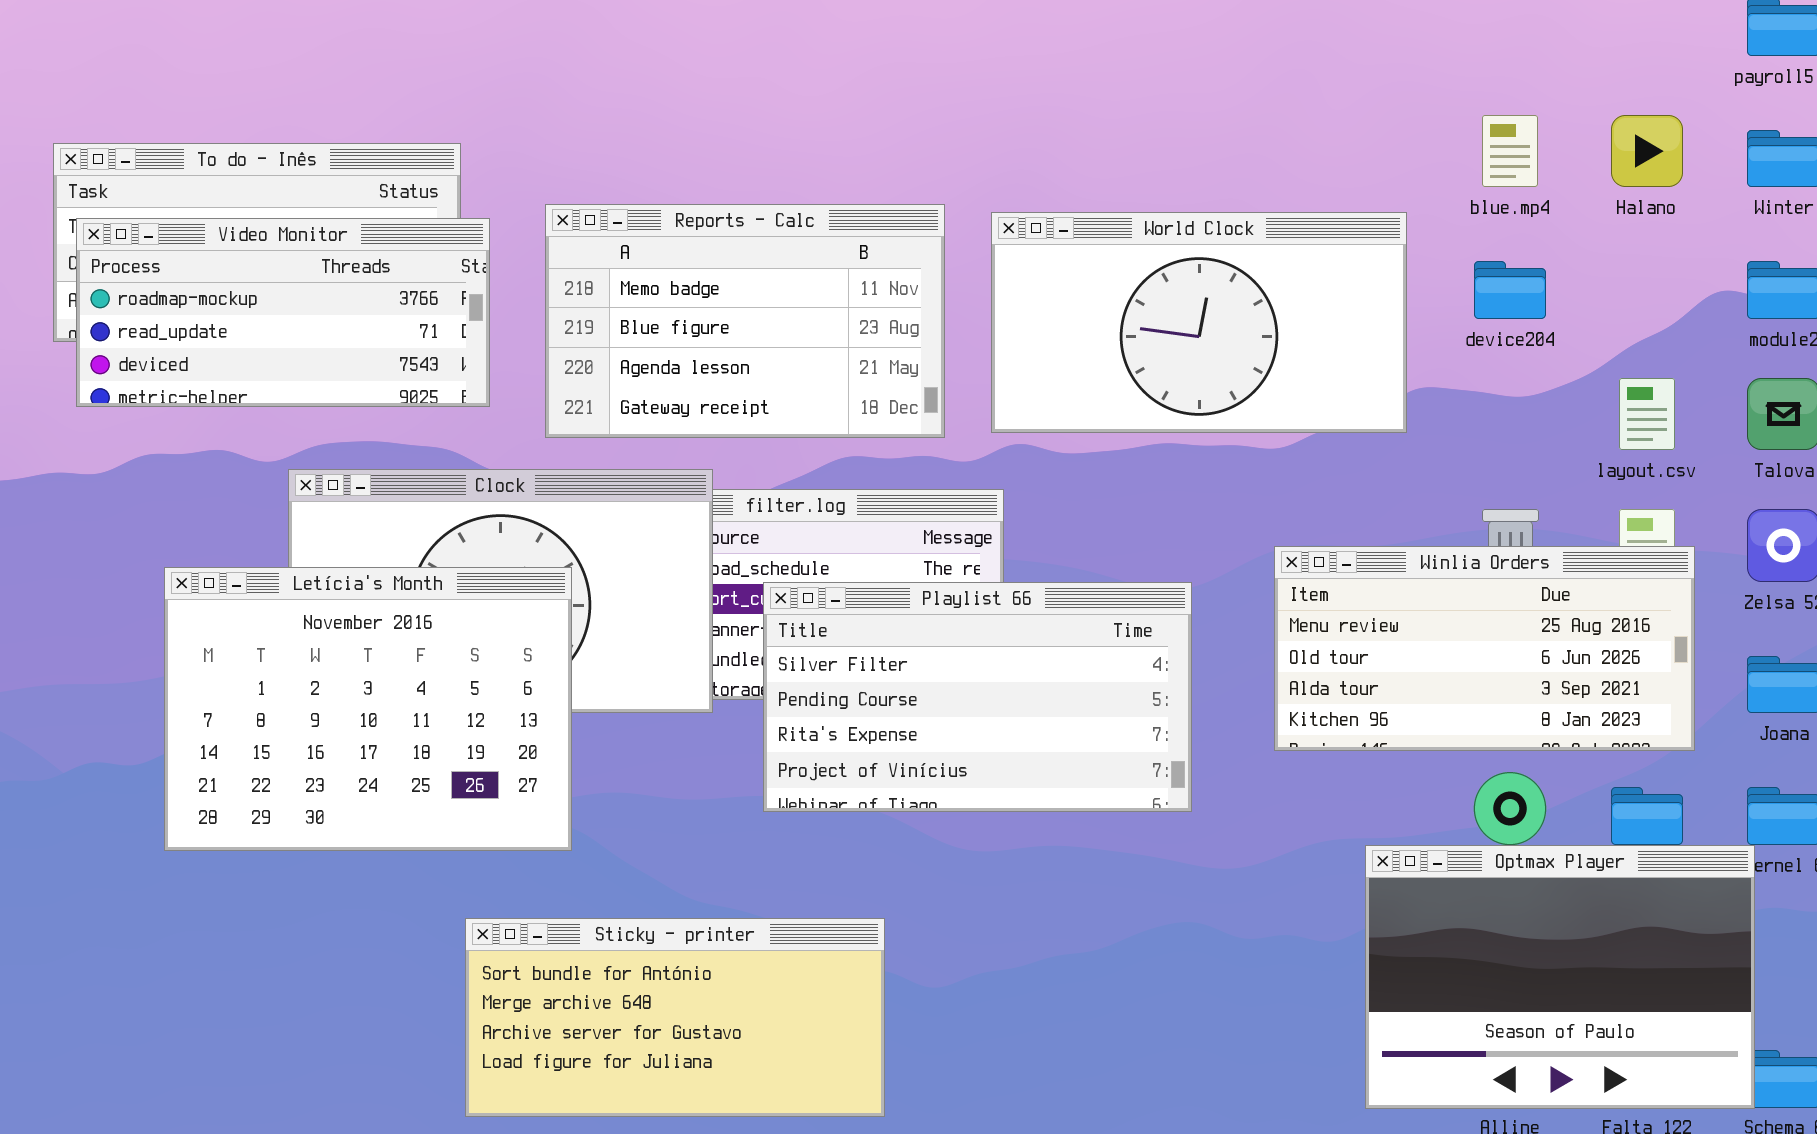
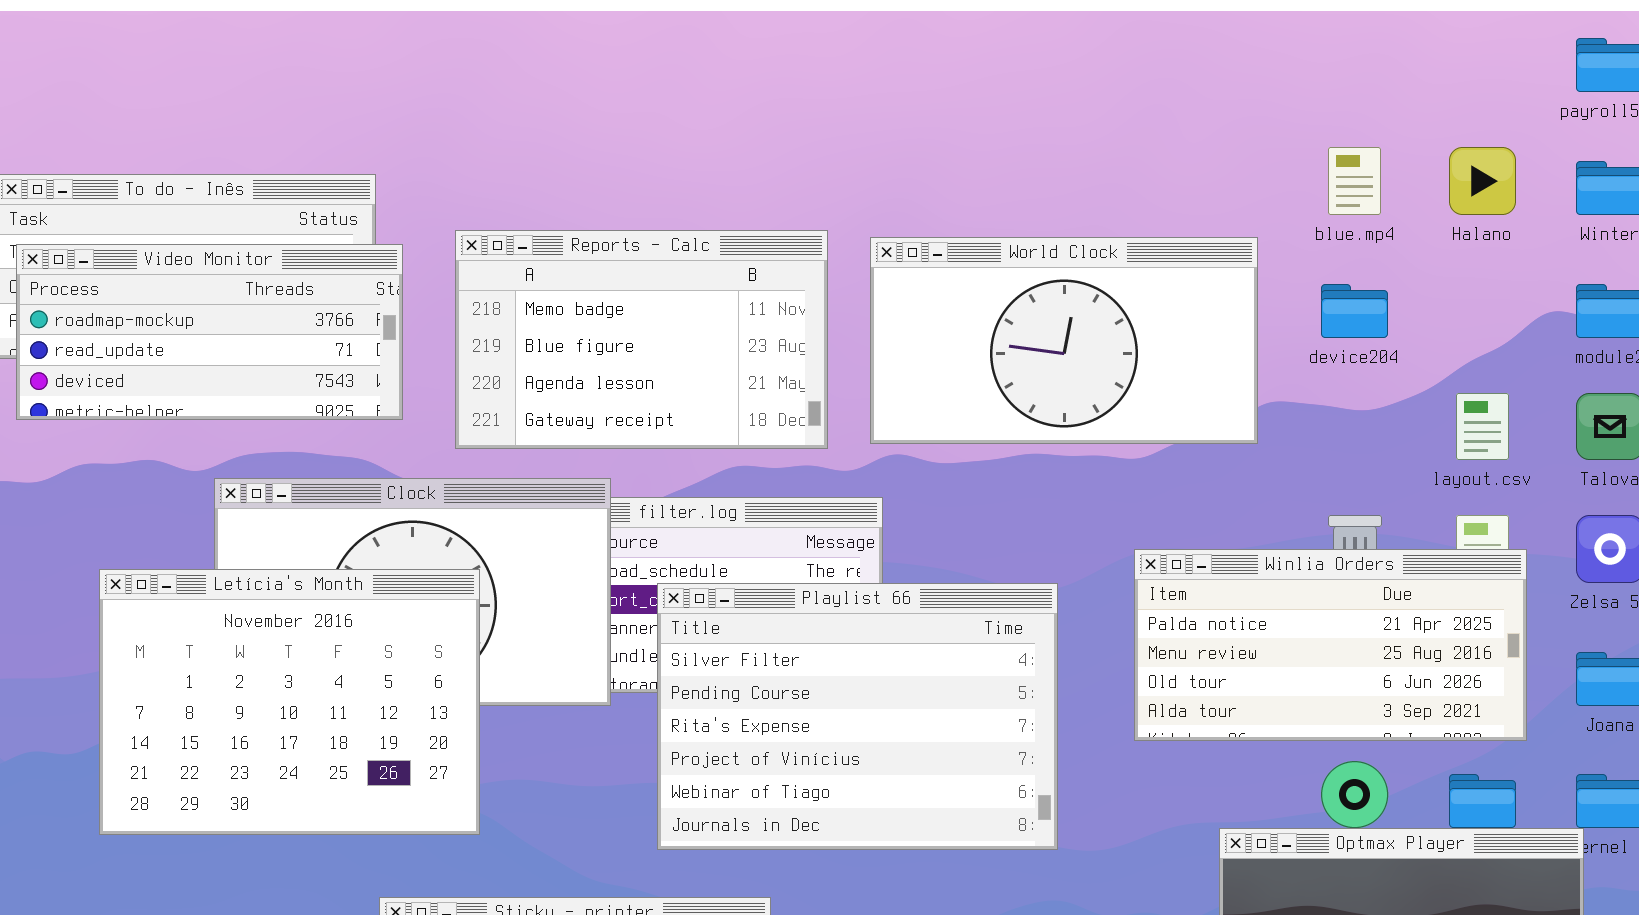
Winlia Orders: [1274,546,1695,751] -> [1134,549,1527,741], scrolled up 1 row
Playlist 66: [763,582,1192,812] -> [657,583,1058,850], resized

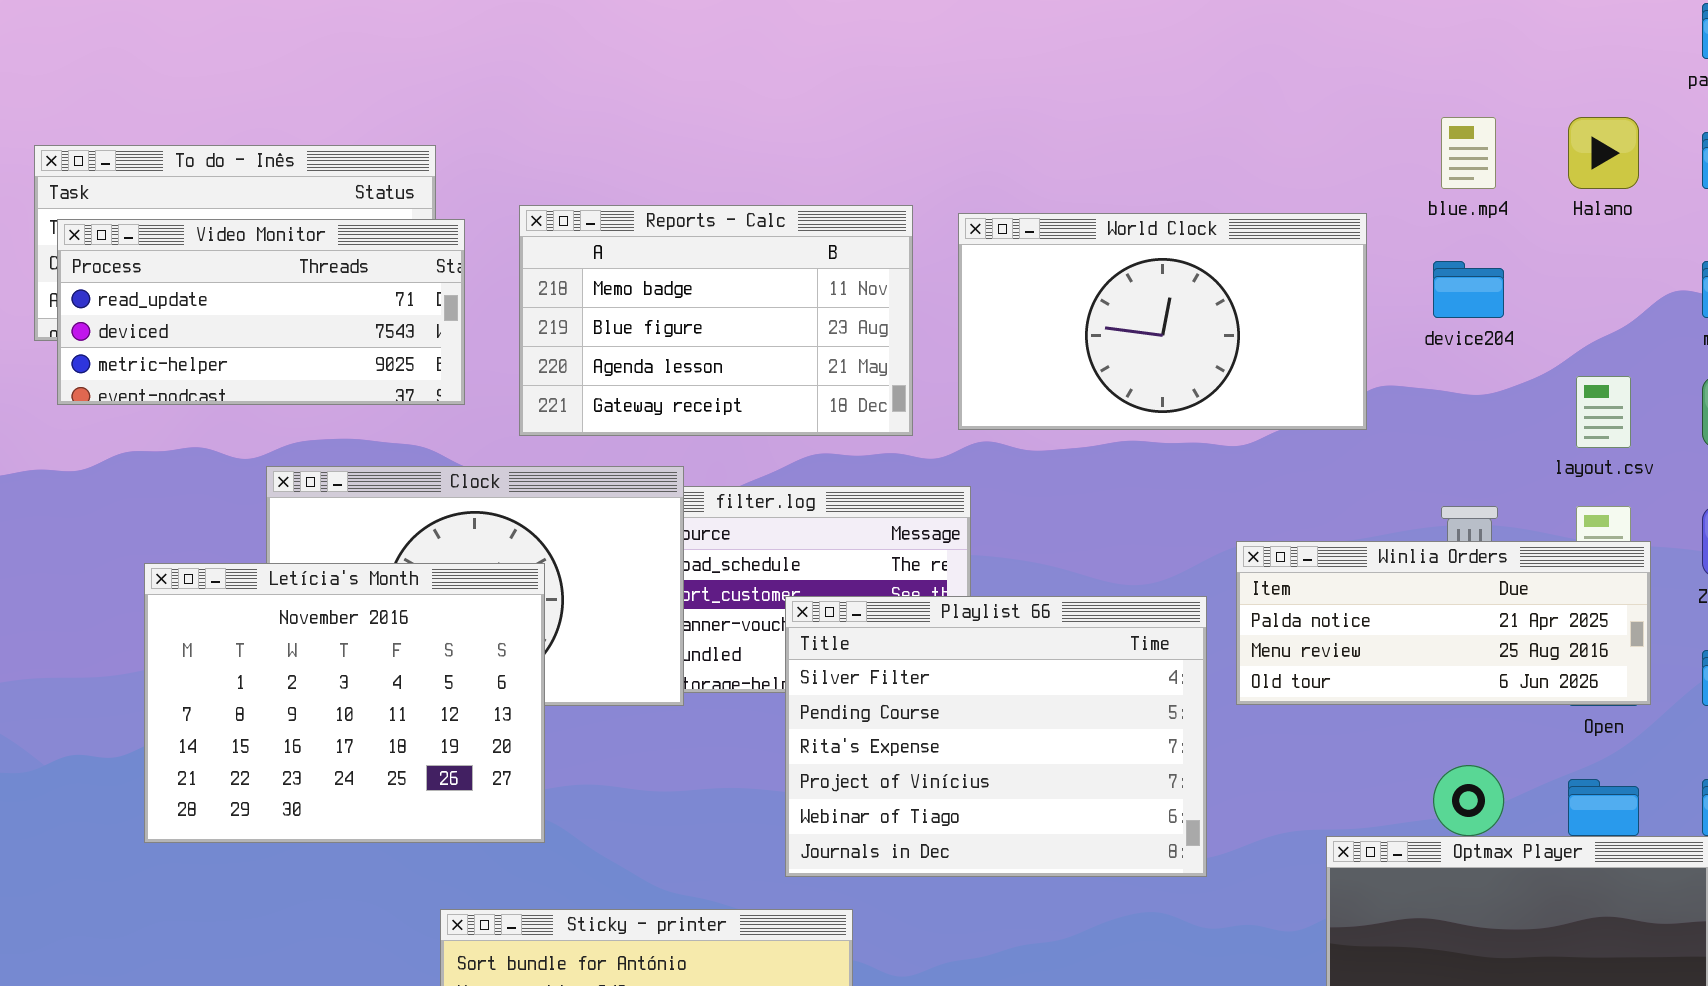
Video Monitor: [16,244,403,420] -> [57,219,465,405], scrolled down 1 row
Winlia Orders: [1134,549,1527,741] -> [1236,541,1651,705], resized
Playlist 66: [657,583,1058,850] -> [785,596,1207,877], moved

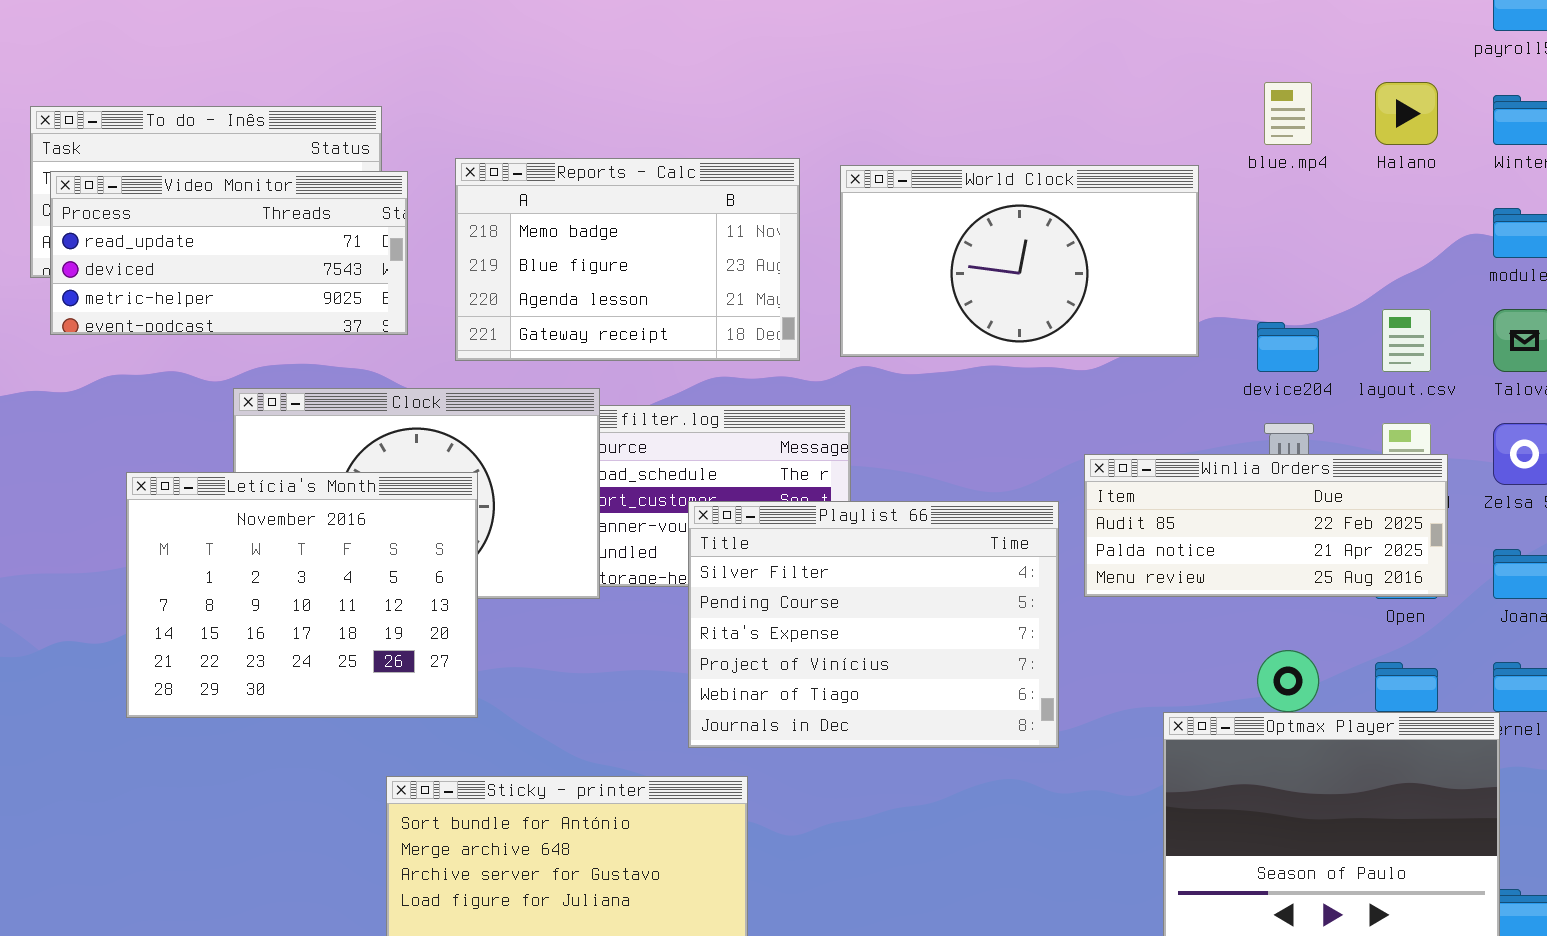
device204: [1433,261,1504,318] -> [1257,322,1319,372], moved
Winlia Orders: [1236,541,1651,705] -> [1084,454,1448,597], scrolled up 1 row

